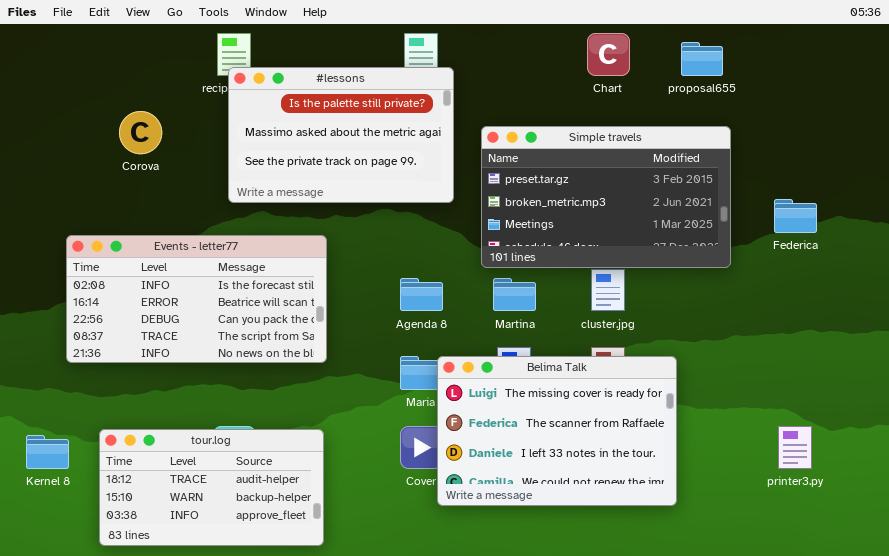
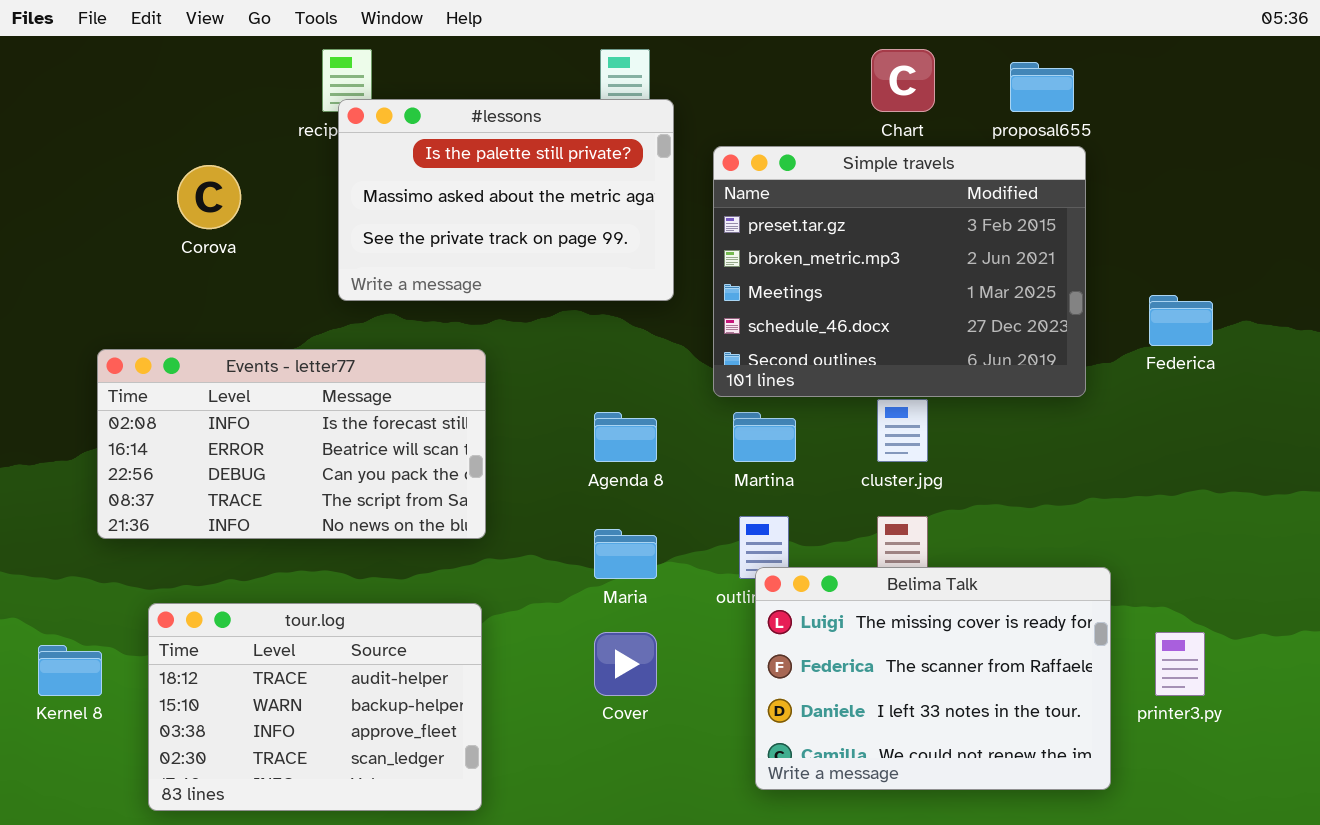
Simple travels: [481,126,731,268] -> [713,146,1086,397], resized
Belima Talk: [437,356,677,506] -> [755,567,1111,790], moved
tour.log: [99,429,324,546] -> [148,603,482,811], resized

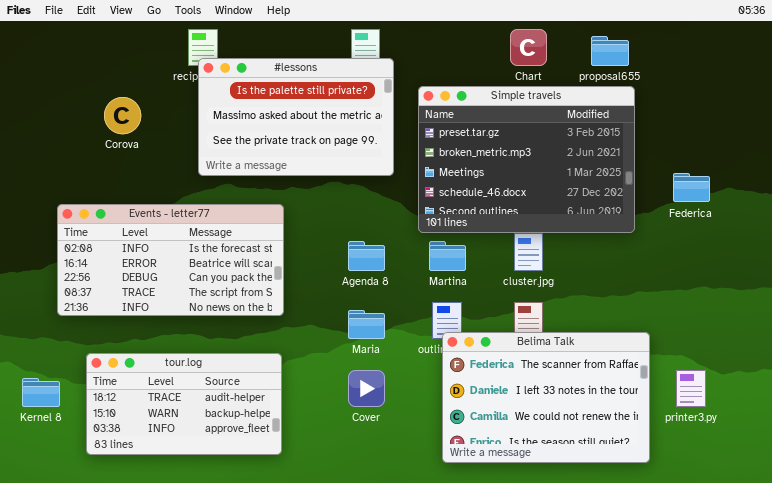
Belima Talk: [755,567,1111,790] -> [442,332,650,463], scrolled down 1 row
tour.log: [148,603,482,811] -> [86,353,282,455], resized

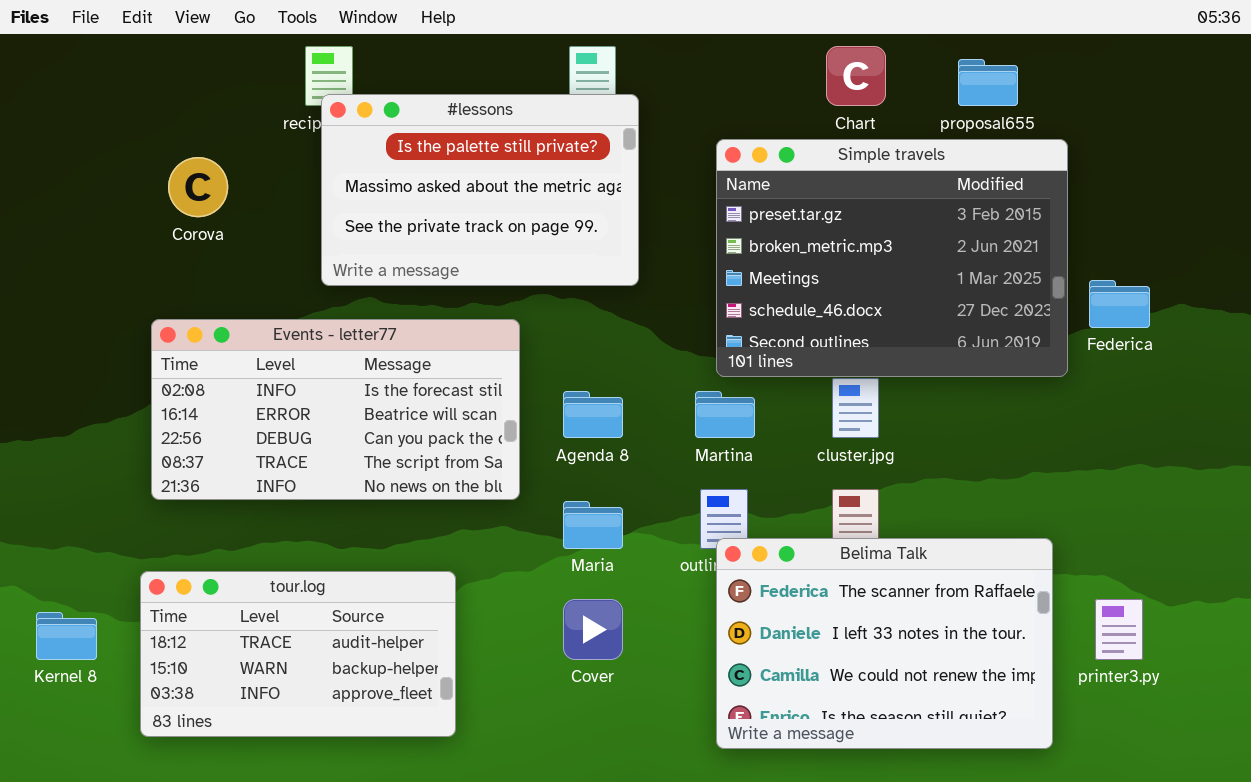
Simple travels: [418,86,635,233] -> [716,139,1068,377], moved
Events - letter77: [57,204,284,316] -> [151,319,520,500], moved

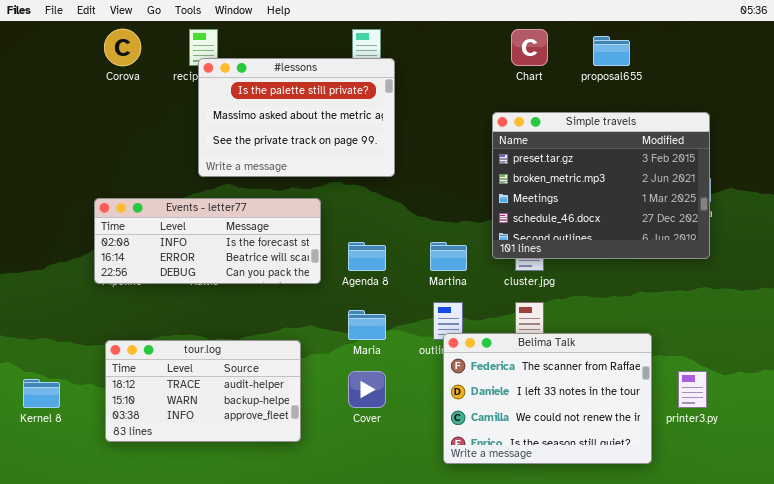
Simple travels: [716,139,1068,377] -> [492,112,710,259], moved
Corova: [168,157,228,217] -> [104,29,141,66], moved
Events - letter77: [151,319,520,500] -> [94,198,321,284], resized
tour.log: [140,571,456,737] -> [105,340,301,442], moved

